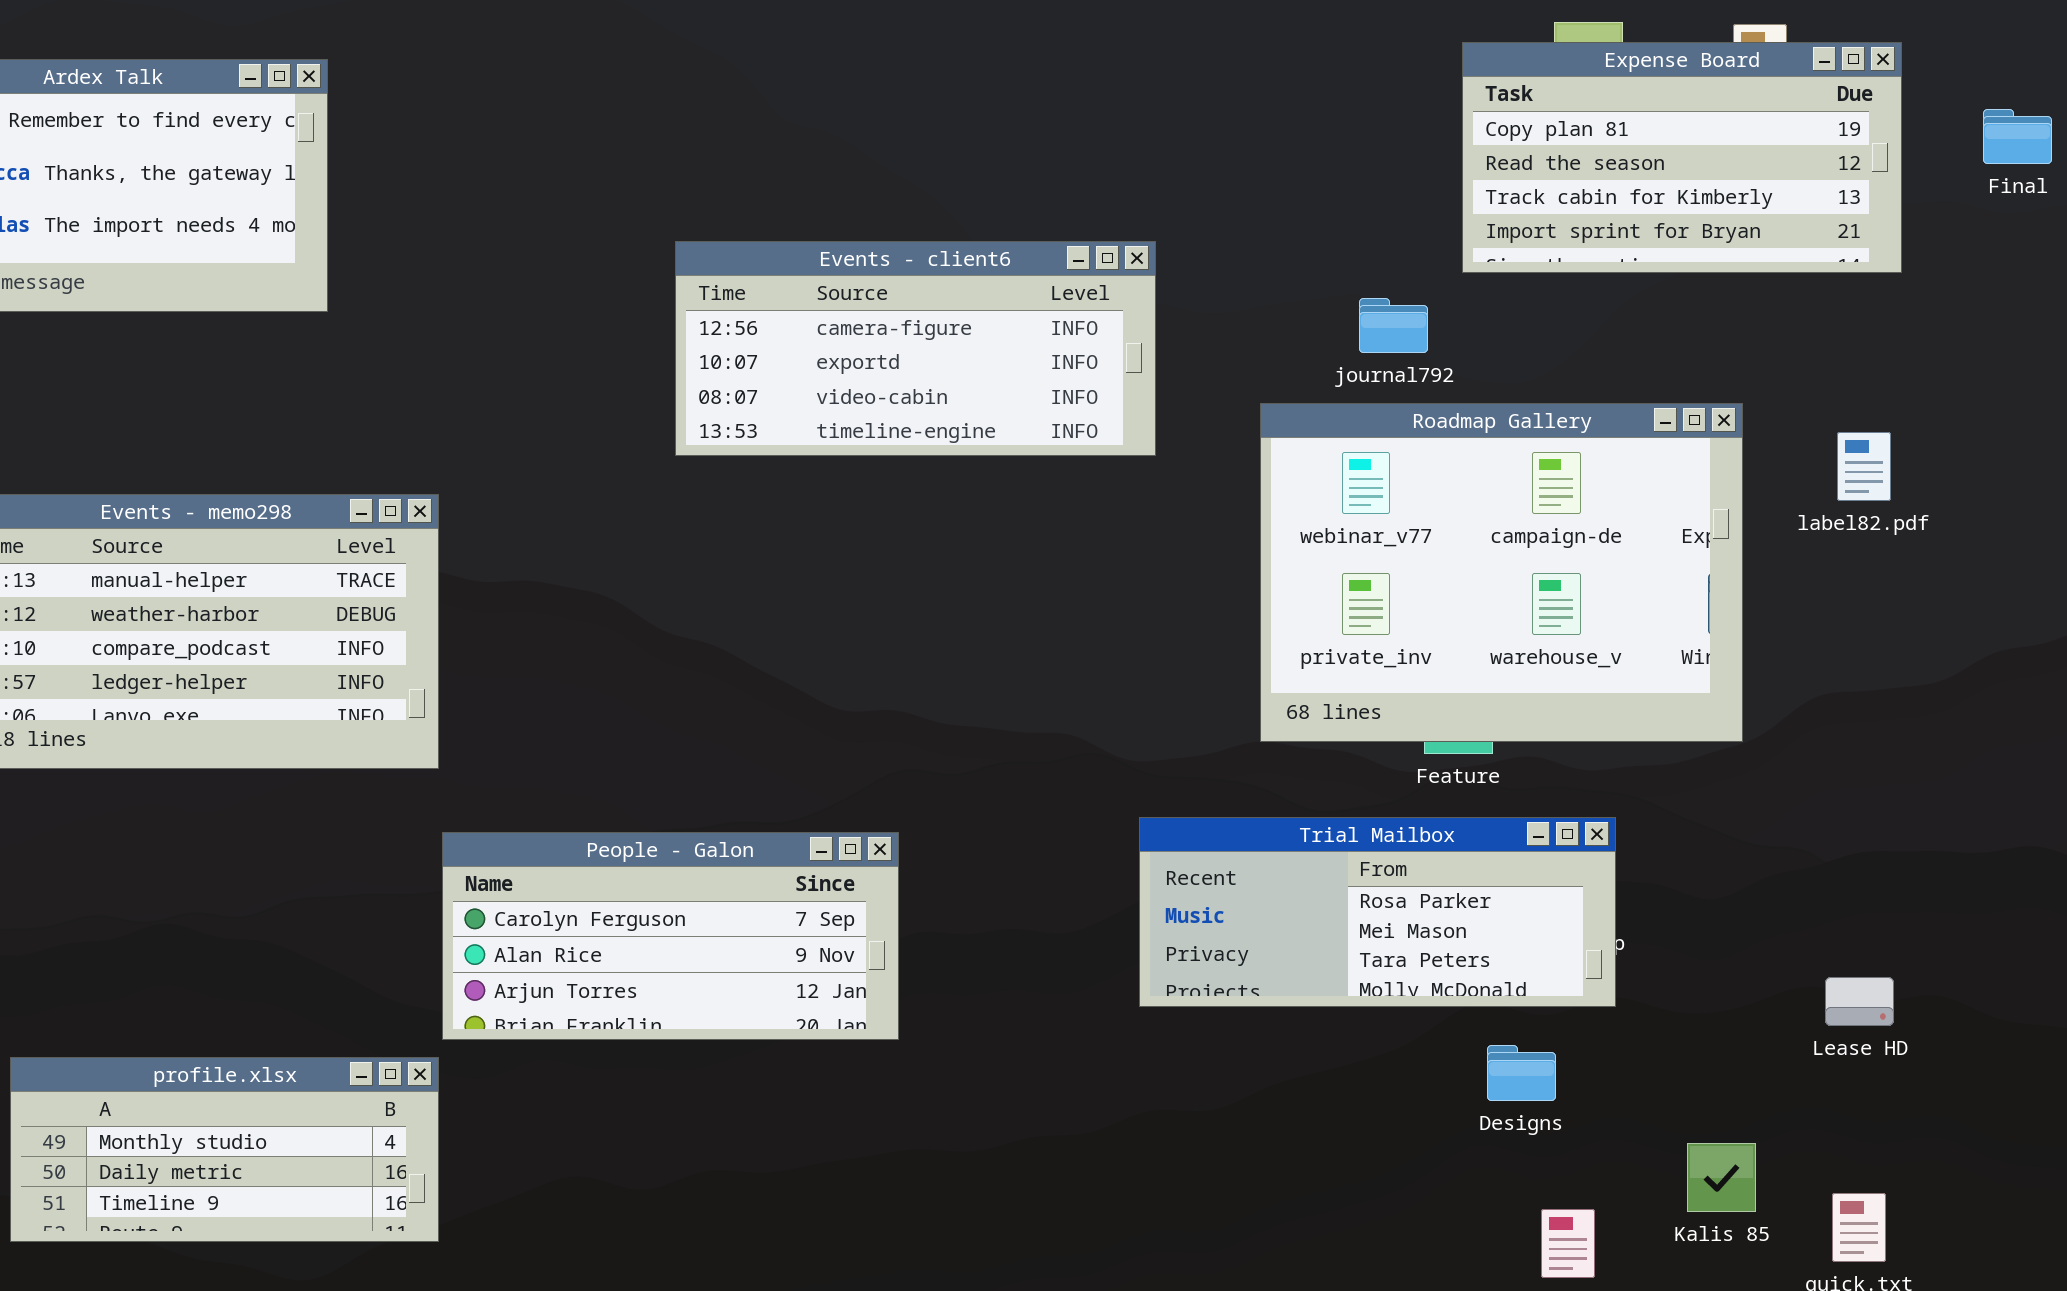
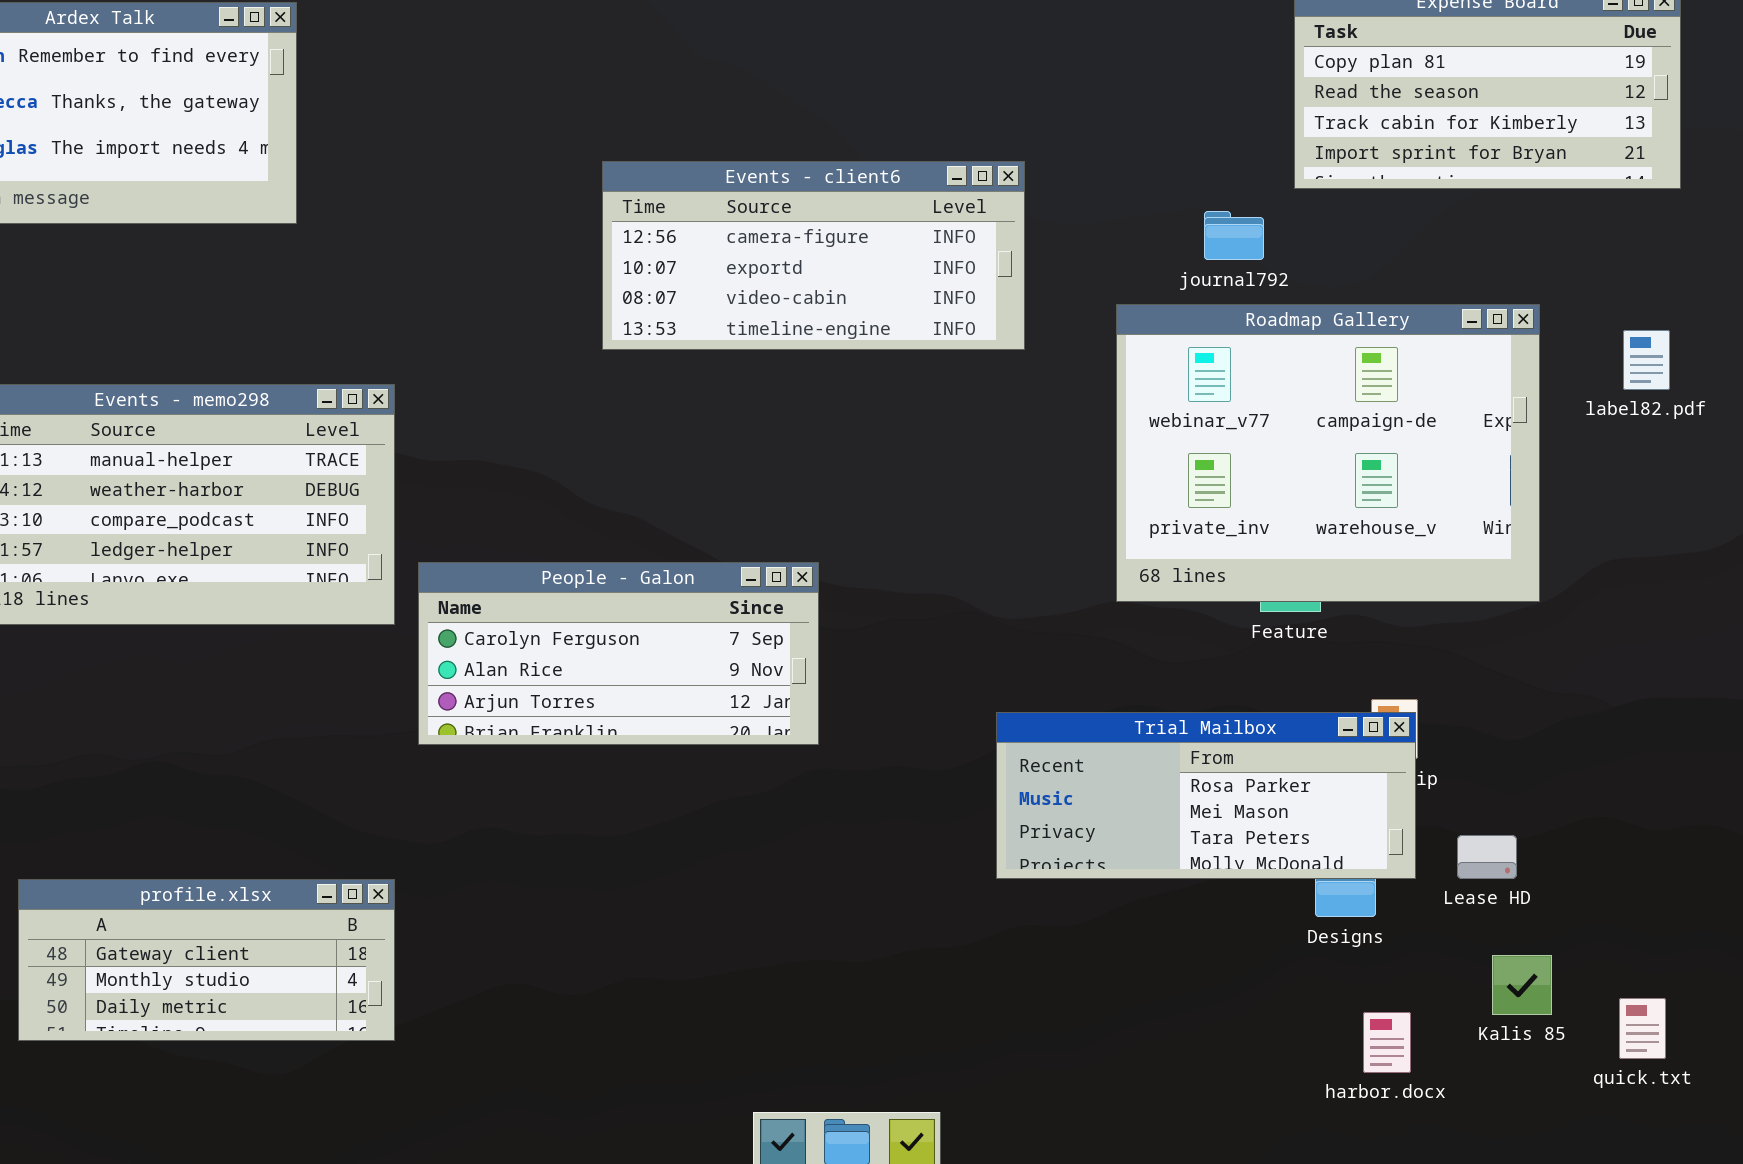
Trial Mailbox: [1139,817,1616,1007] -> [996,712,1416,879], moved
People - Galon: [442,832,899,1040] -> [418,562,819,745], moved
Lease HD: [1825,977,1894,1026] -> [1457,835,1517,879], moved
profile.xlsx: [10,1057,439,1242] -> [18,879,395,1041], scrolled up 1 row

